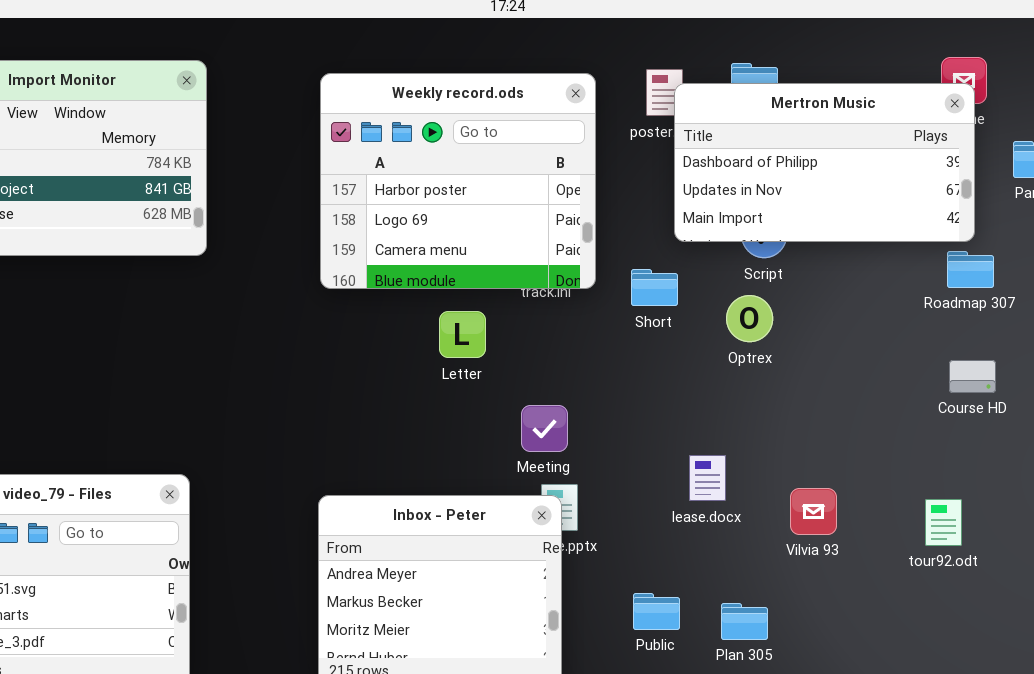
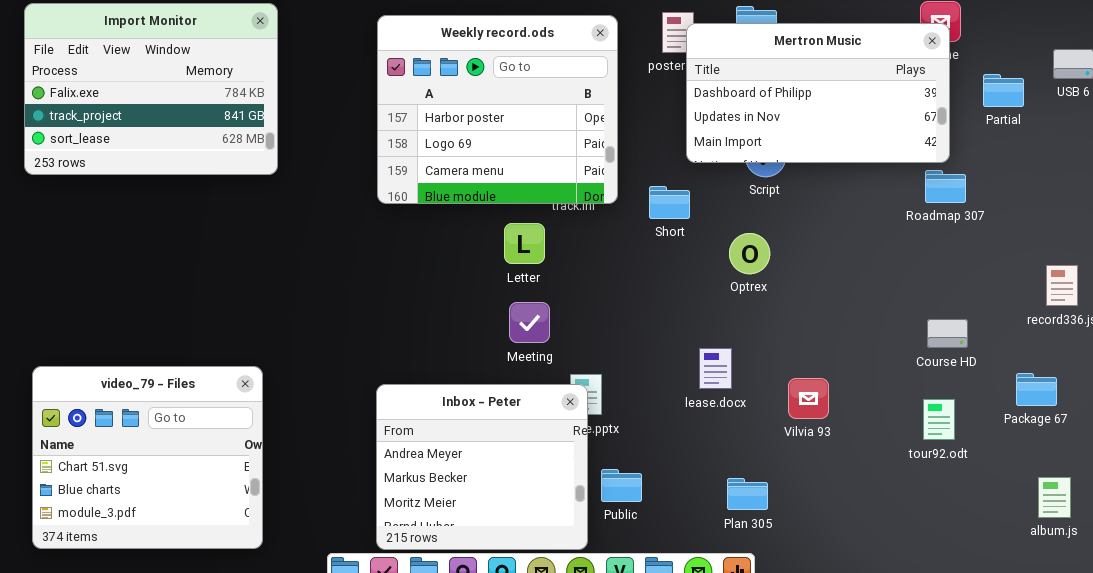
Optrex: [726,295,773,342] -> [729,233,770,274], moved
Letter: [439,311,486,358] -> [504,223,545,264], moved
Course HD: [949,360,996,393] -> [927,319,968,348], moved
Meeting: [521,405,568,452] -> [509,302,550,343], moved
tour92.odt: [925,499,962,546] -> [923,399,955,440], moved
Public: [633,593,680,630] -> [601,469,642,502], moved

